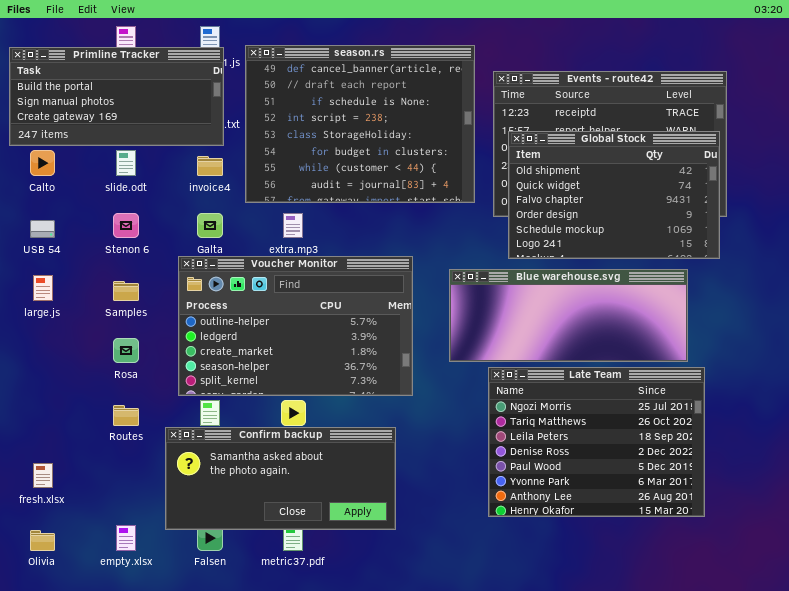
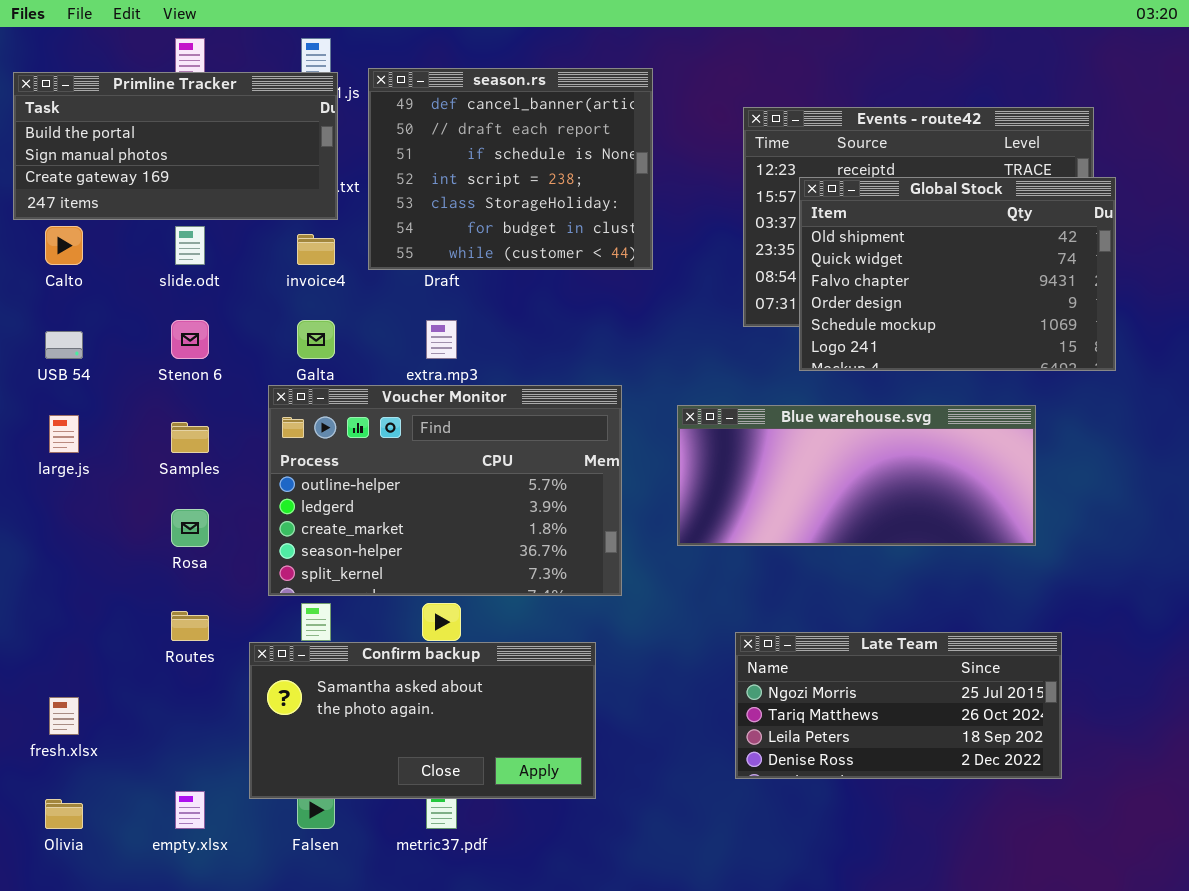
season.rs: [245,45,475,203] -> [368,68,653,270], resized
Global Stock: [508,131,720,259] -> [799,177,1116,371], moved
Late Team: [488,367,705,517] -> [735,632,1062,779], resized

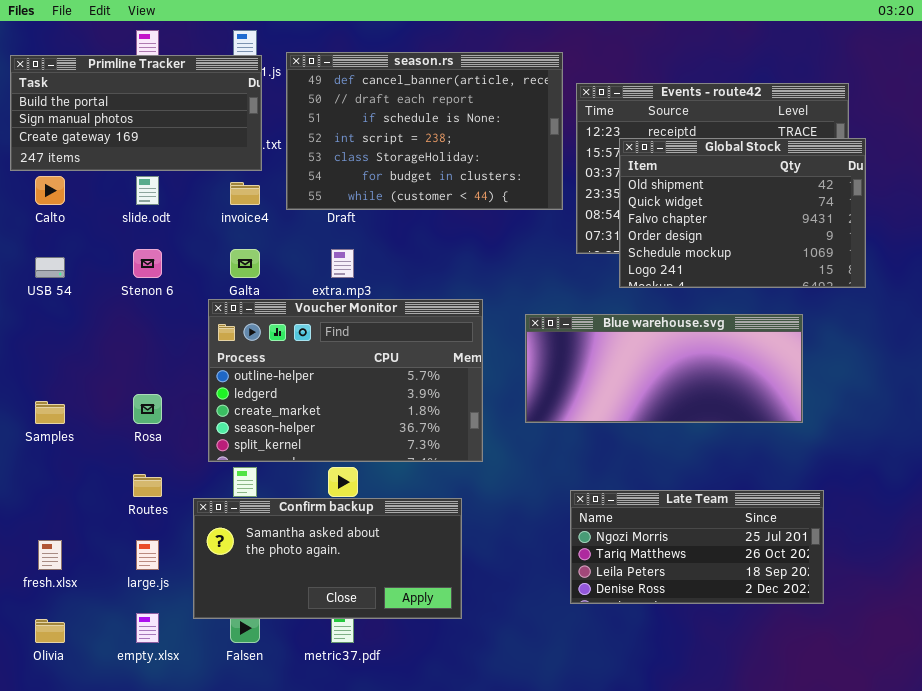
season.rs: [368,68,653,270] -> [286,52,563,210], resized
large.js: [49,415,79,453] -> [136,540,159,570], moved
Samples: [171,422,209,453] -> [35,401,65,424], moved

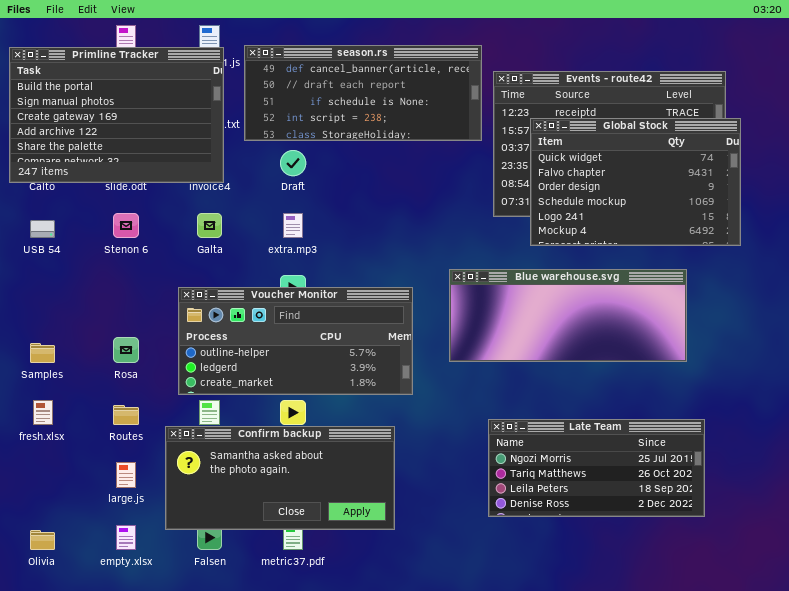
season.rs: [286,52,563,210] -> [244,45,482,141], resized
Primline Tracker: [10,55,262,171] -> [9,47,224,183], resized
Global Stock: [619,138,866,288] -> [530,118,741,246], scrolled down 1 row
Voucher Monitor: [208,299,483,462] -> [178,287,413,395], resized
fresh.xlsx: [38,540,62,570] -> [33,400,53,425], moved

